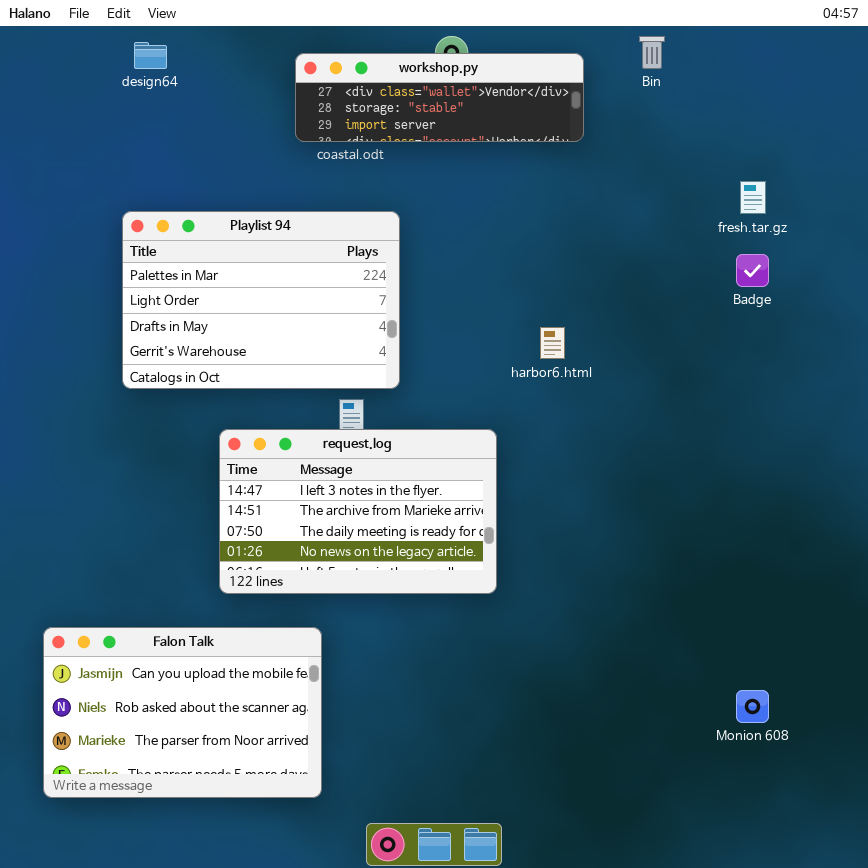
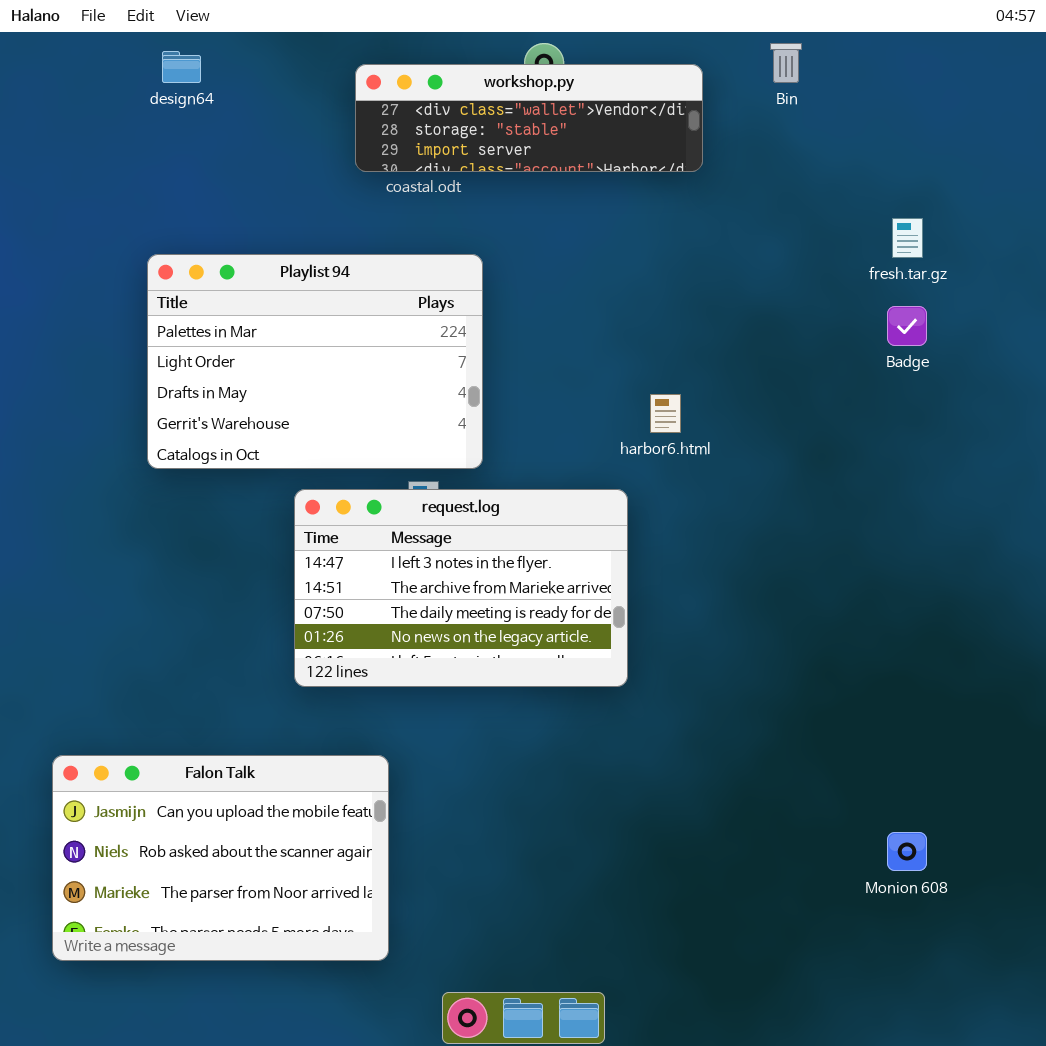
request.log: [219,429,497,594] -> [294,489,628,687], moved

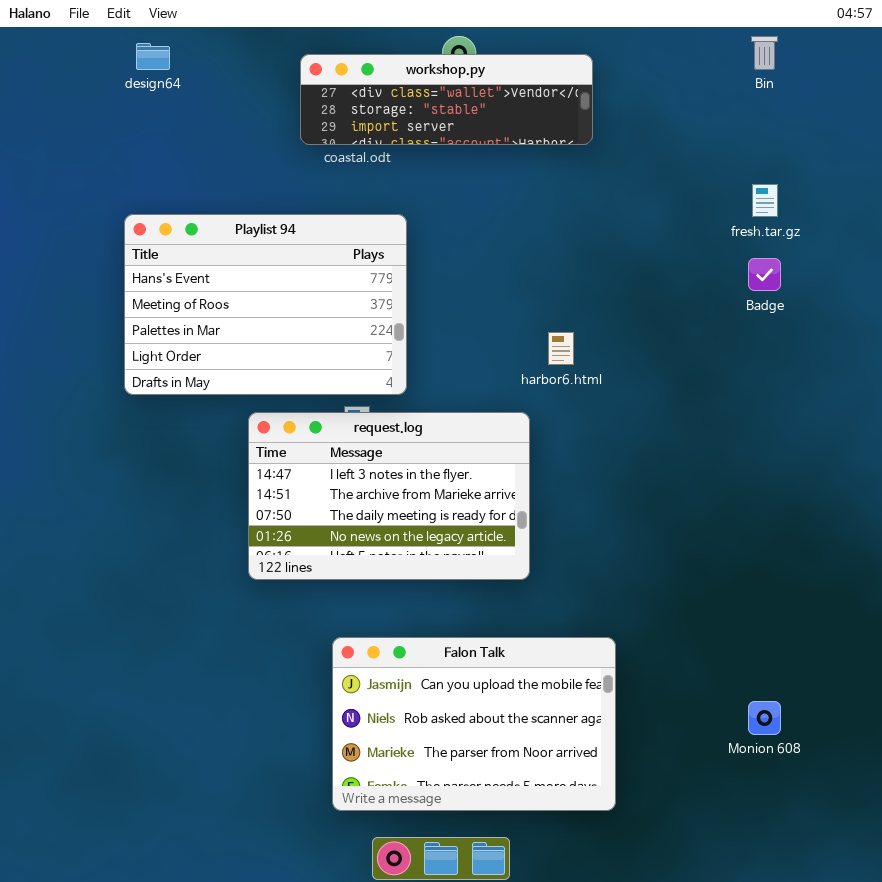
Bin: [770,43,802,83] -> [751,36,778,70], moved
Playlist 94: [147,254,483,469] -> [124,214,407,395], scrolled up 2 rows
Falon Talk: [52,755,389,961] -> [332,637,616,811], moved

